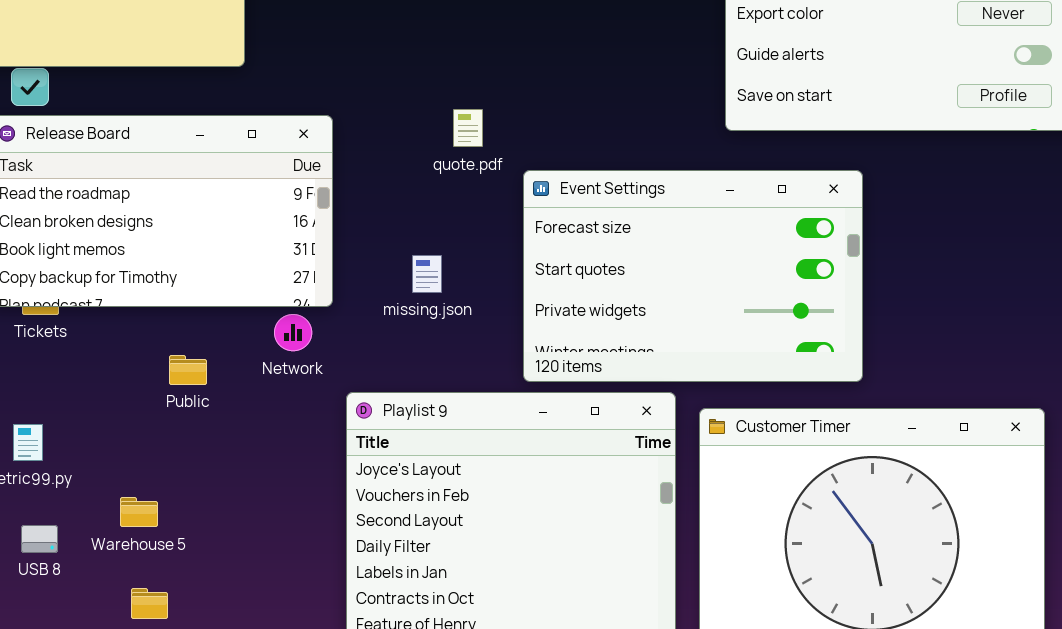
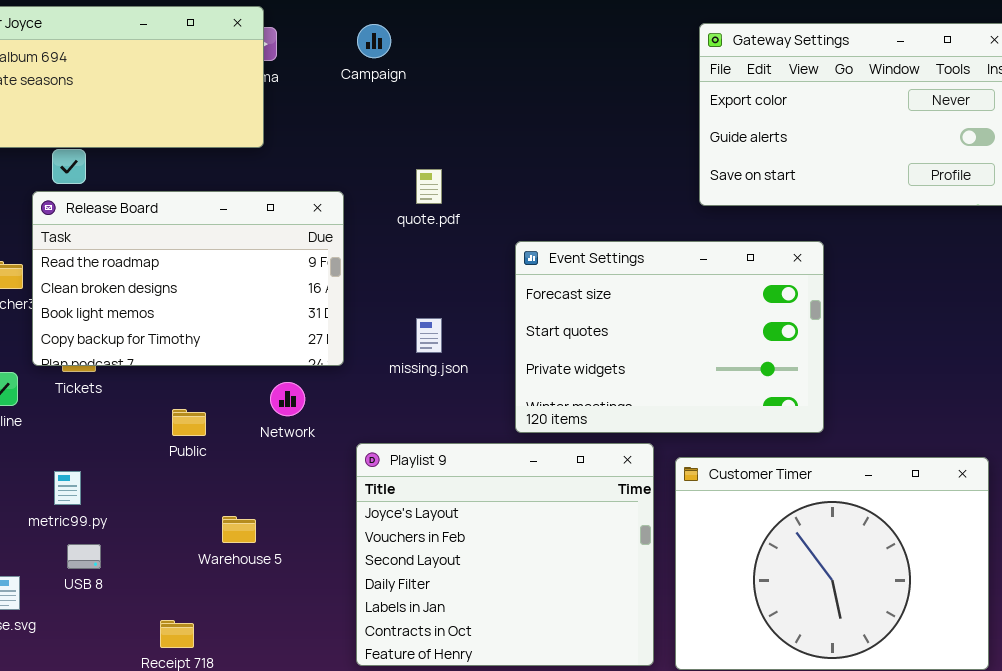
quote.pdf: [453,109,483,147] -> [416,169,442,204], moved
Network: [274,314,312,351] -> [270,382,305,416], moved
Public: [169,355,207,385] -> [172,409,206,436], moved
Warehouse 5: [120,497,158,527] -> [222,516,256,543], moved
USB 8: [21,525,58,553] -> [67,544,101,569], moved

